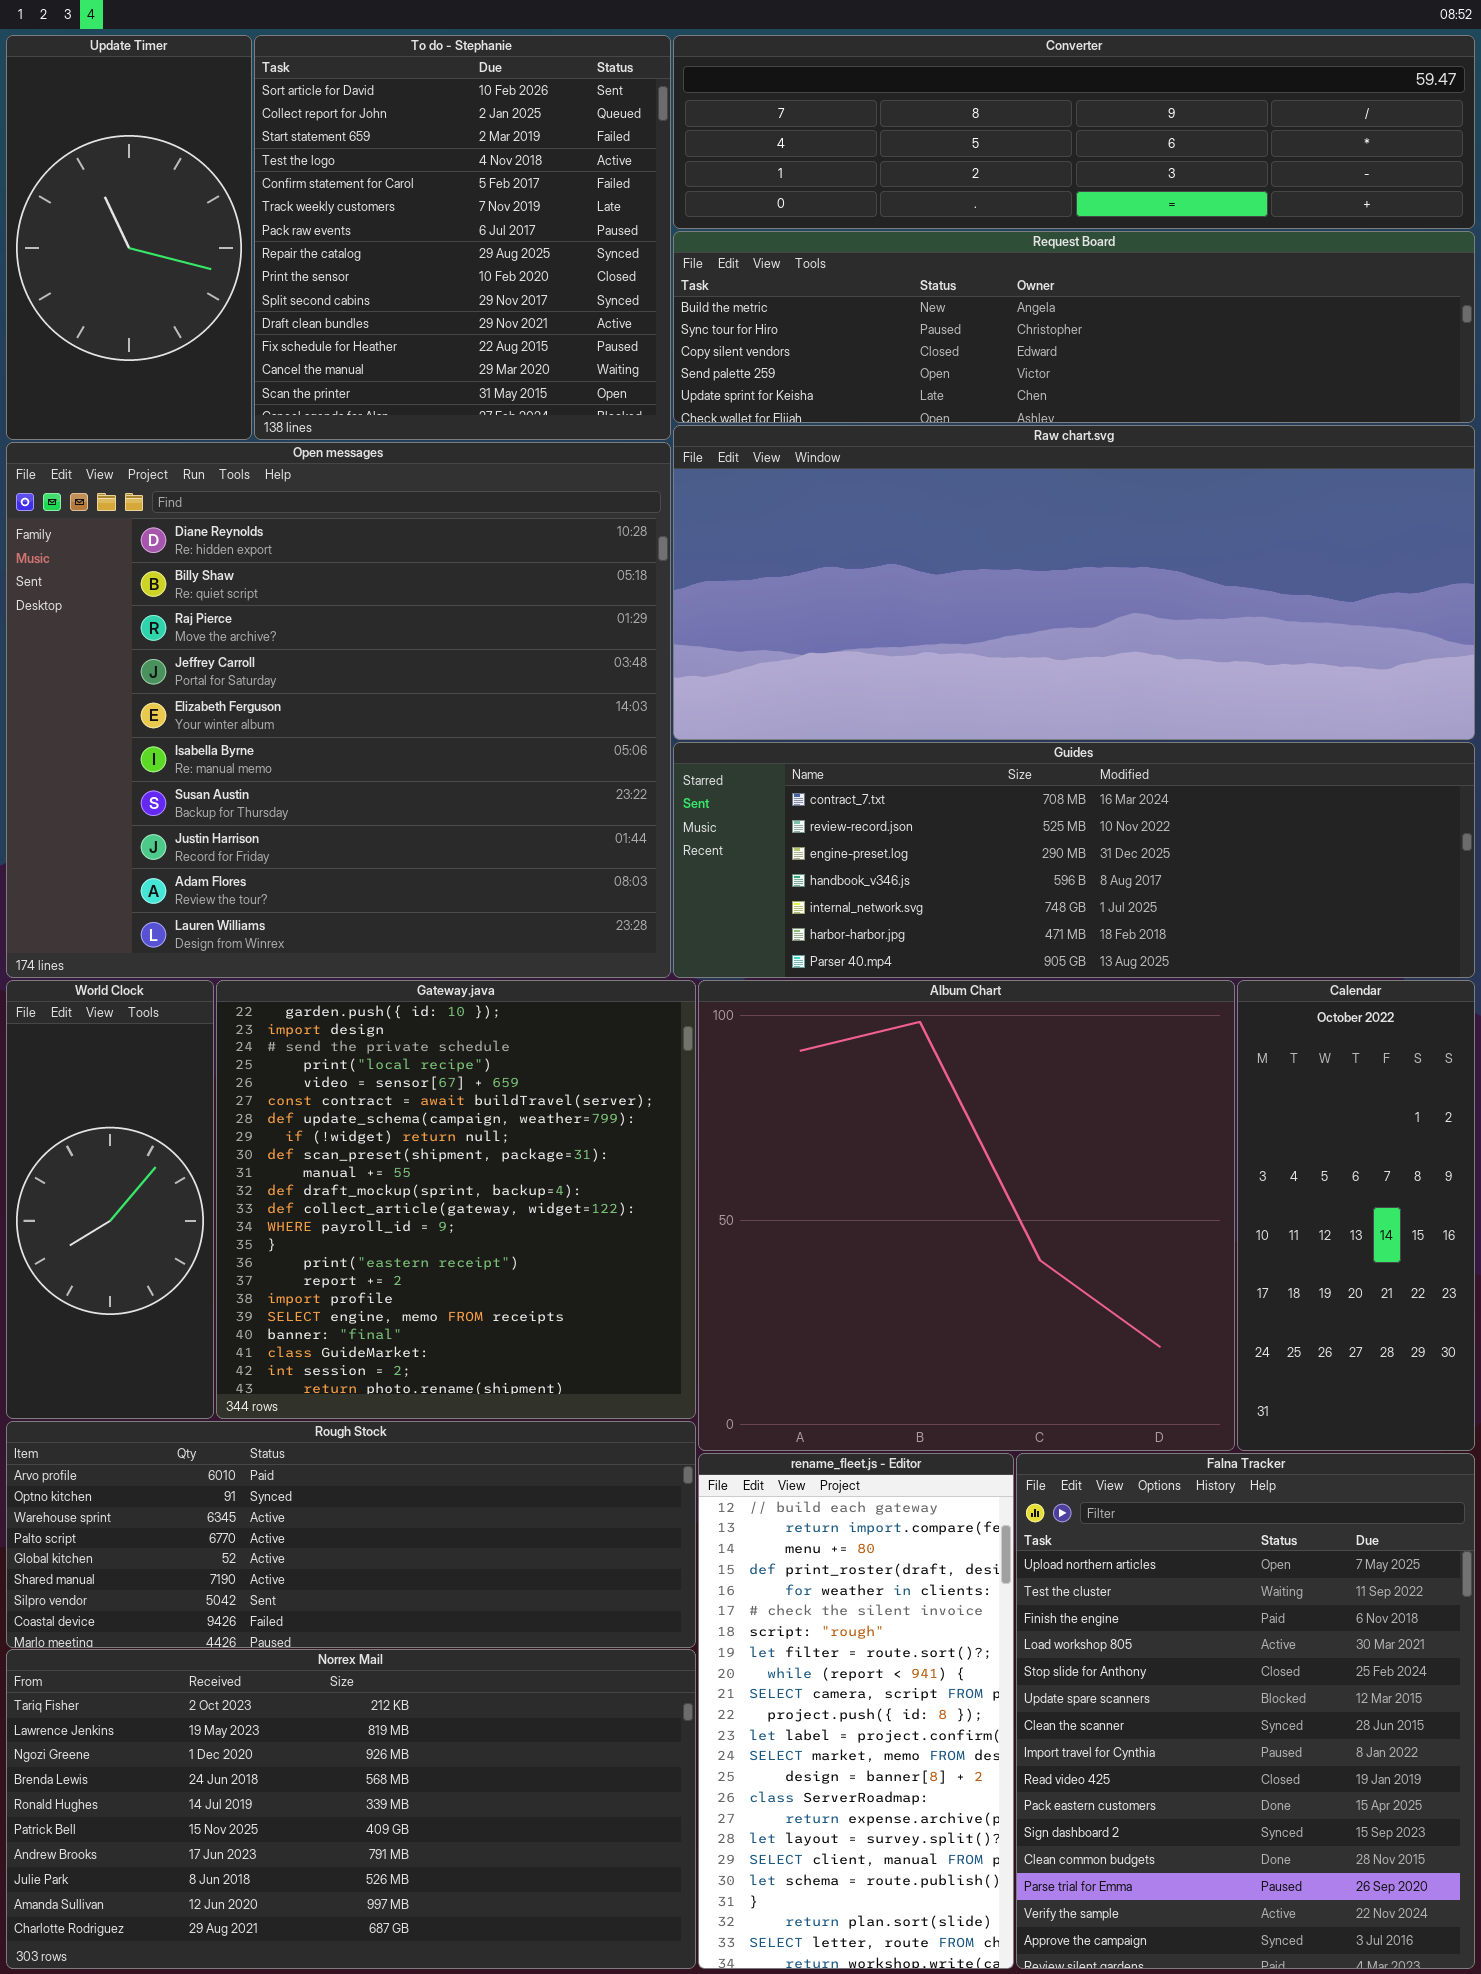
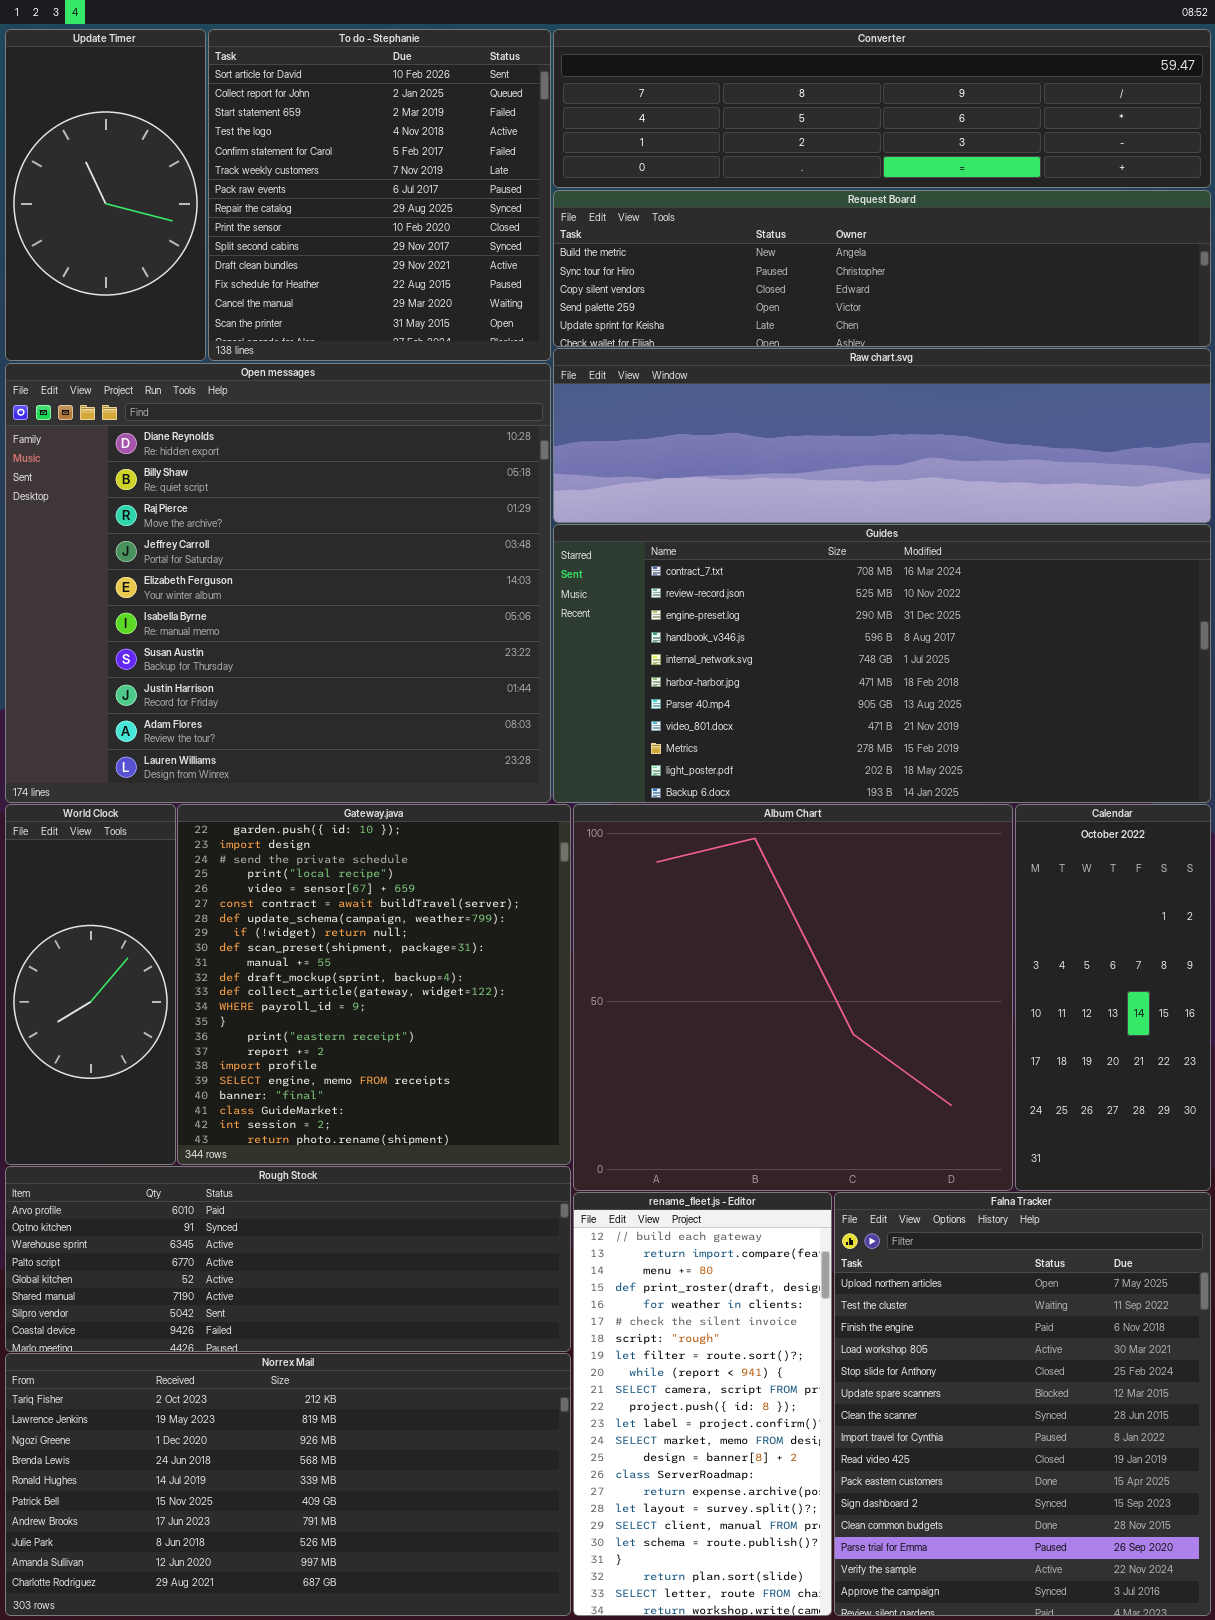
Raw chart.svg: [673,425,1475,740] -> [553,348,1211,523], resized
Guides: [673,742,1475,978] -> [553,524,1211,803], resized

